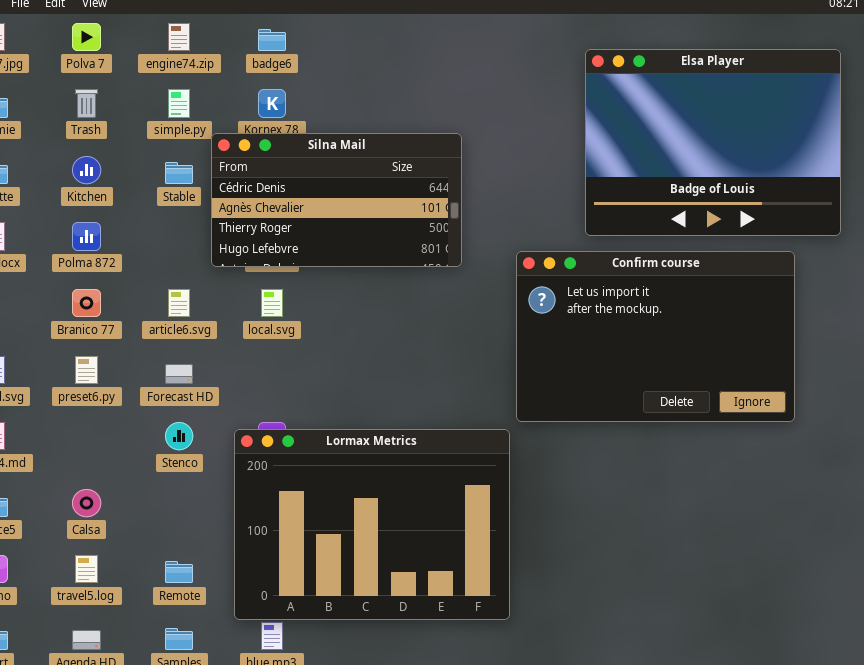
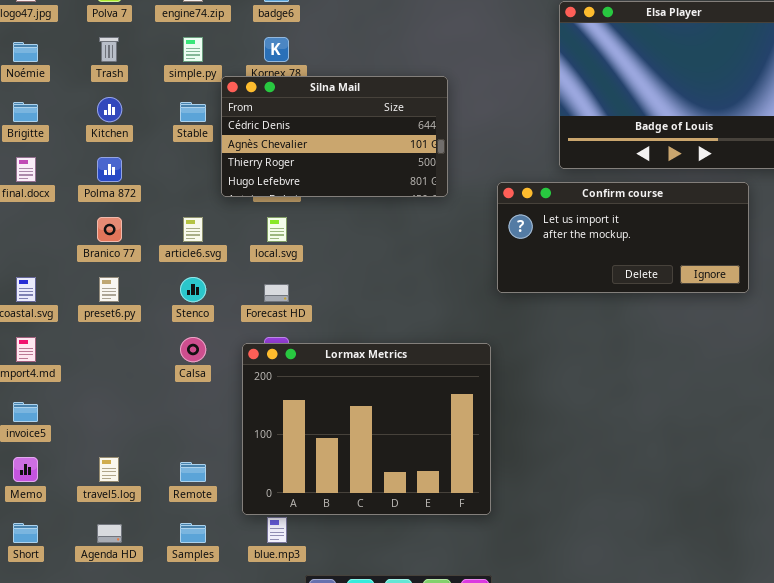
Confirm course: [516,251,795,422] -> [497,182,749,293], resized
Forecast HD: [165,364,193,384] -> [264,284,289,302], moved
Stenco: [165,422,193,450] -> [180,277,206,302], moved
Calsa: [72,489,101,517] -> [180,337,206,362], moved

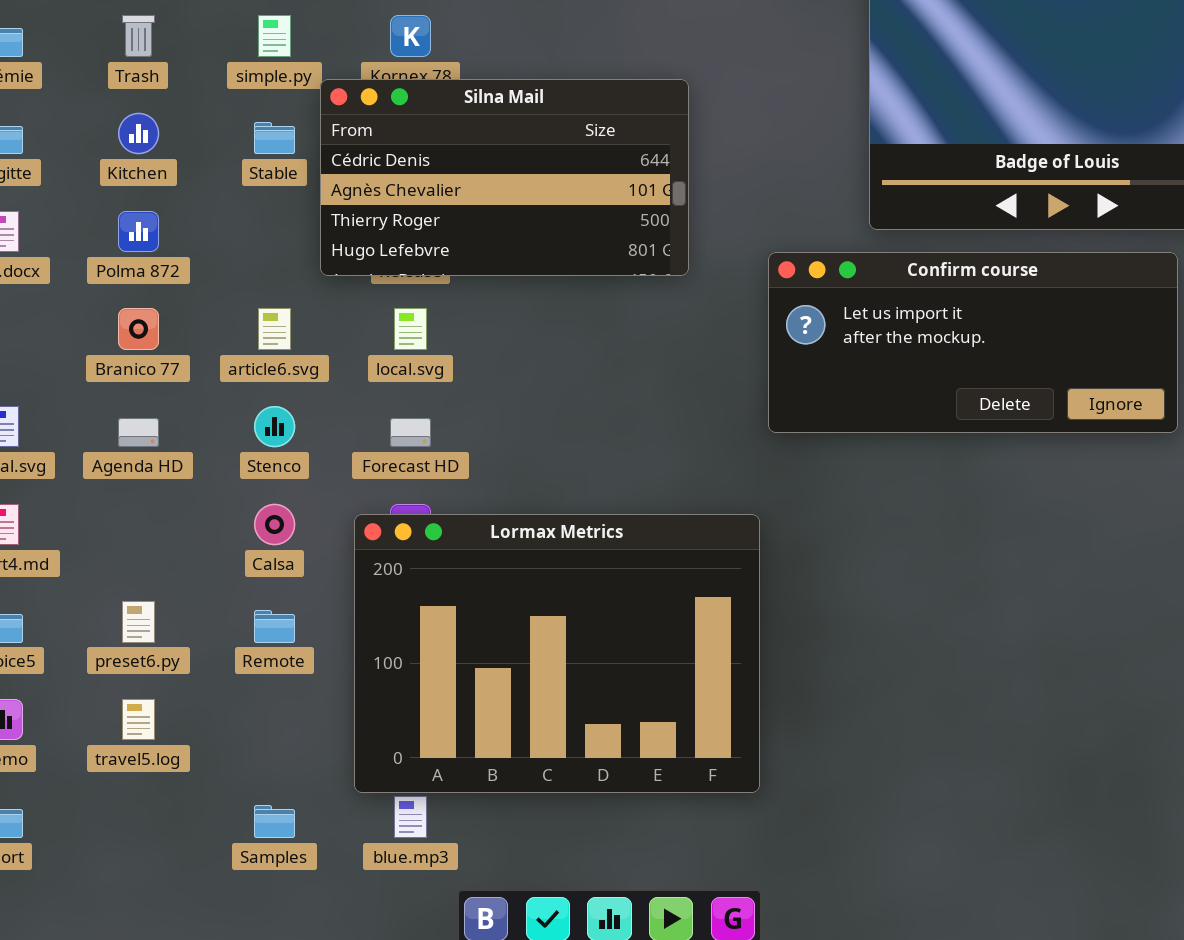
preset6.py: [99,277,119,302] -> [122,601,155,643], moved
Remote: [180,462,206,482] -> [254,610,295,643], moved
Agenda HD: [97,524,122,543] -> [118,418,159,447], moved

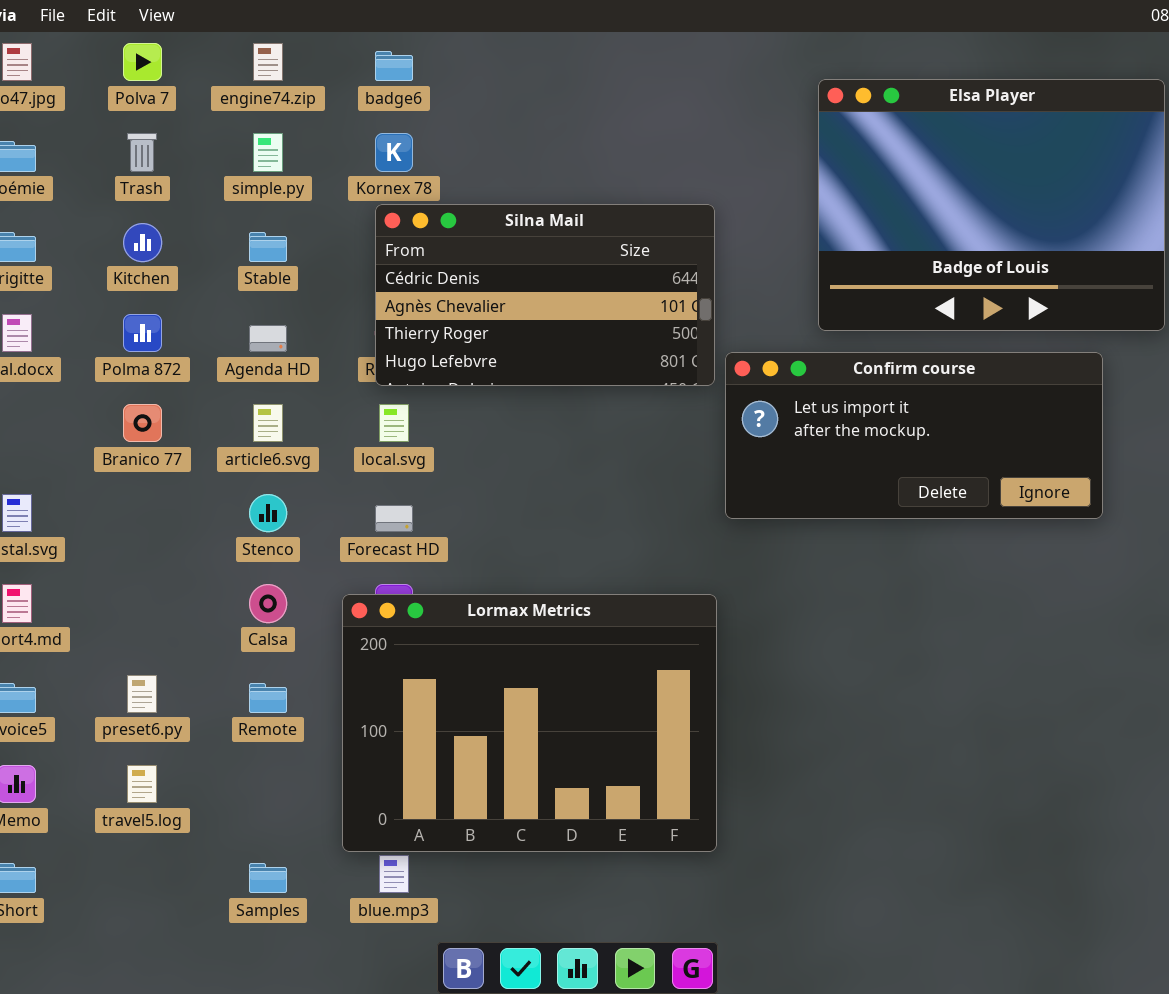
Silna Mail: [320,79,689,276] -> [375,204,715,386], moved
Agenda HD: [118,418,159,447] -> [249,325,287,352], moved

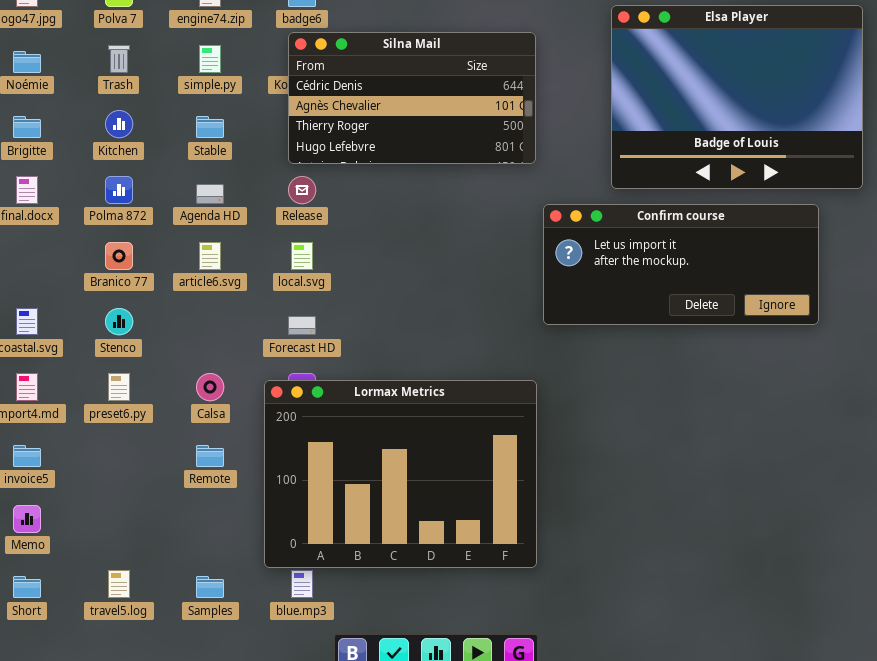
Silna Mail: [375,204,715,386] -> [288,32,536,164], moved
Stenco: [249,494,287,532] -> [105,308,133,335], moved
preset6.py: [127,675,157,713] -> [108,373,130,401], moved
travel5.log: [127,765,157,803] -> [108,570,130,598], moved

